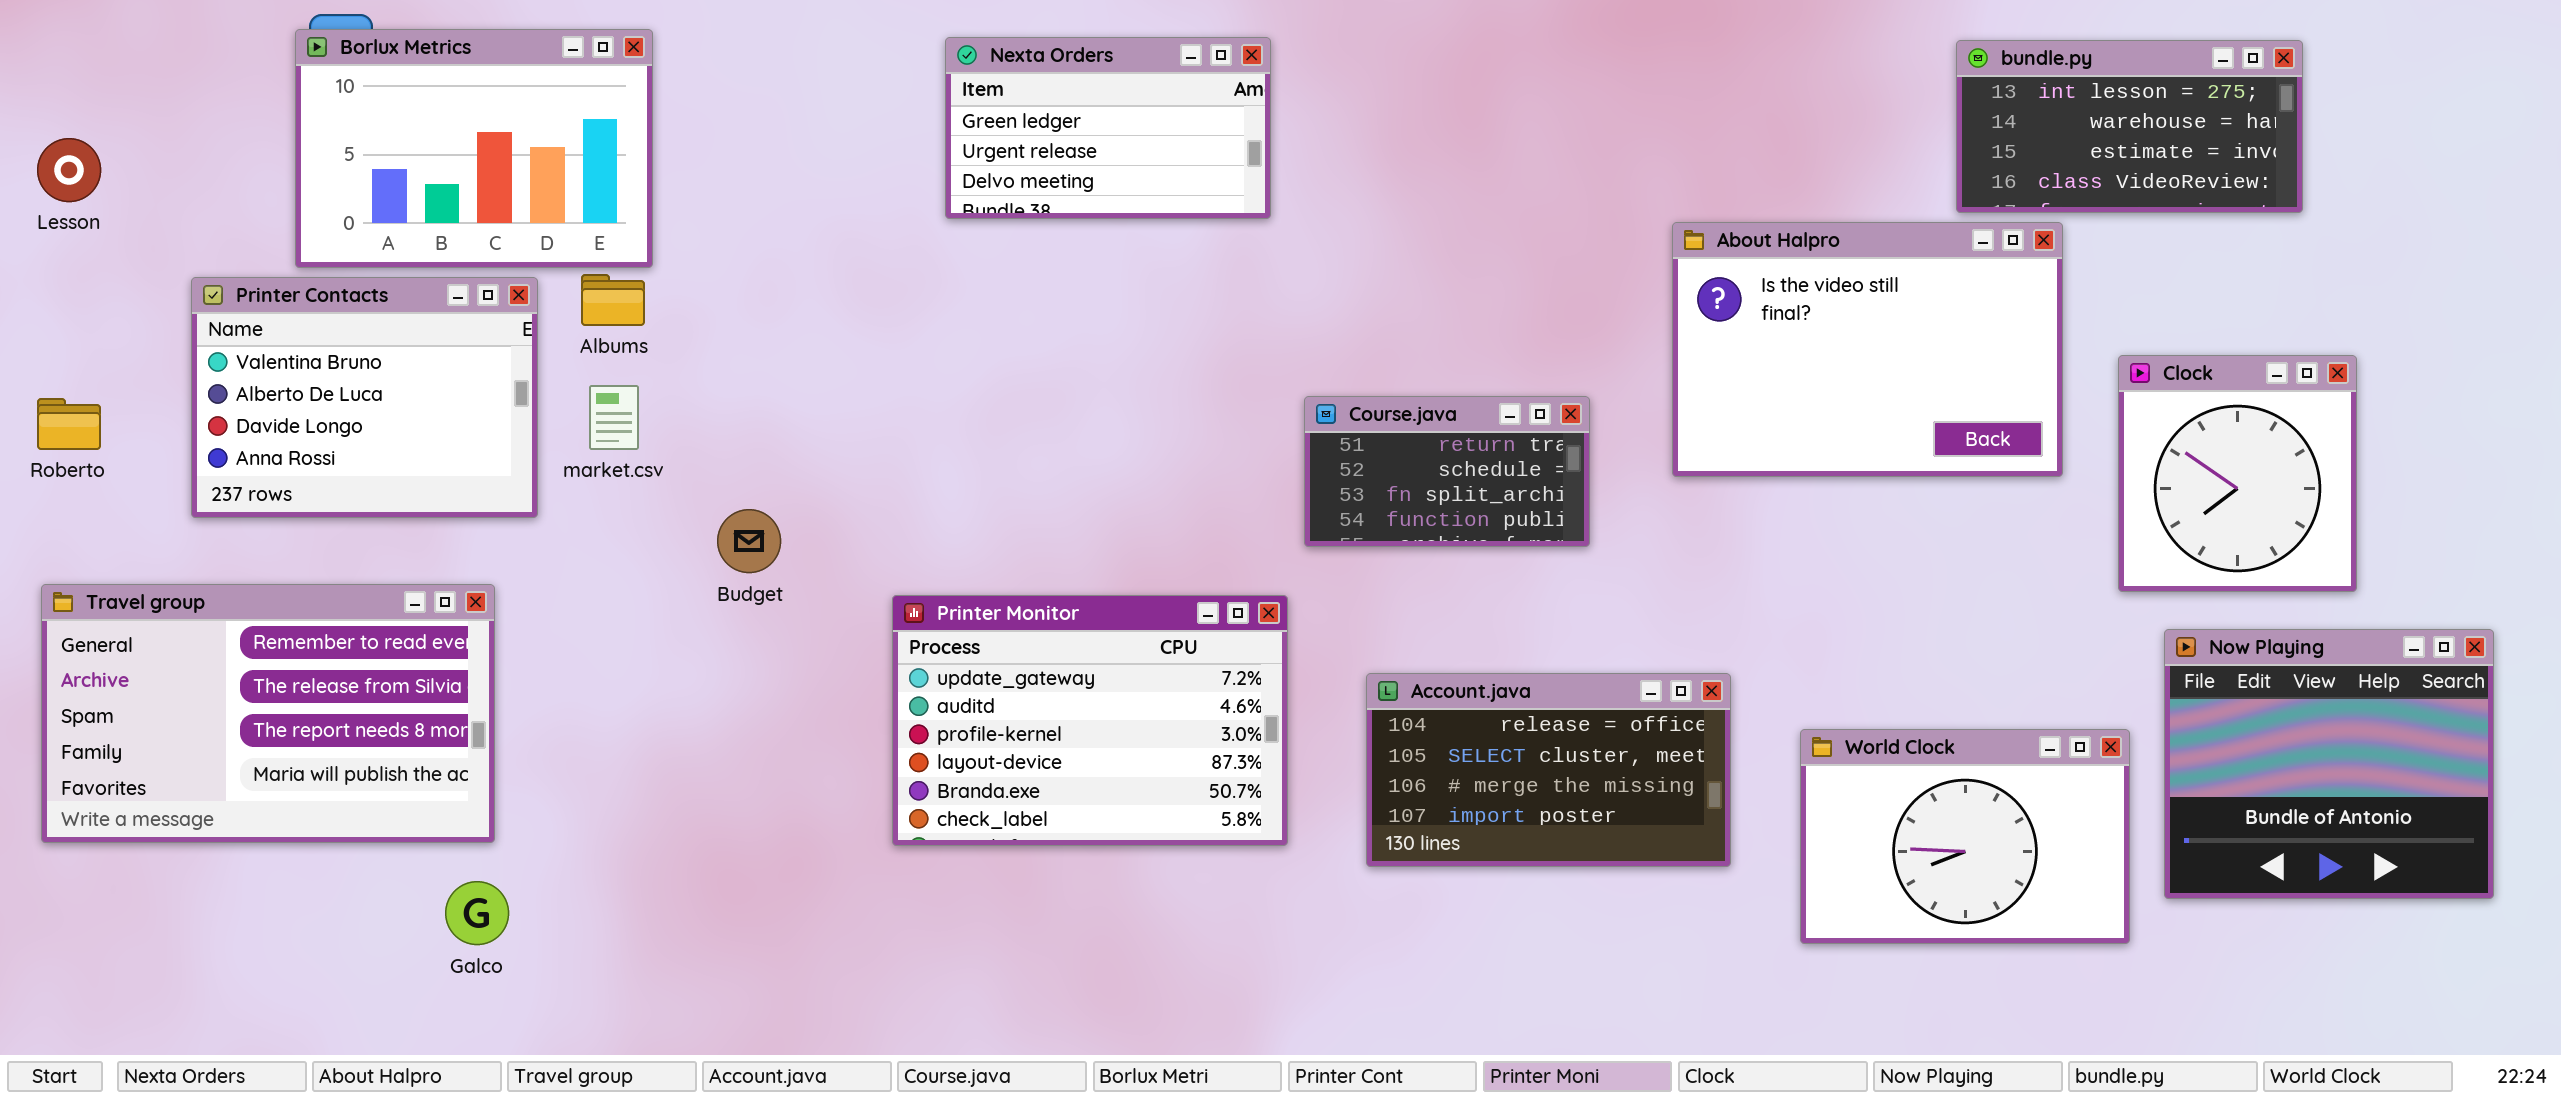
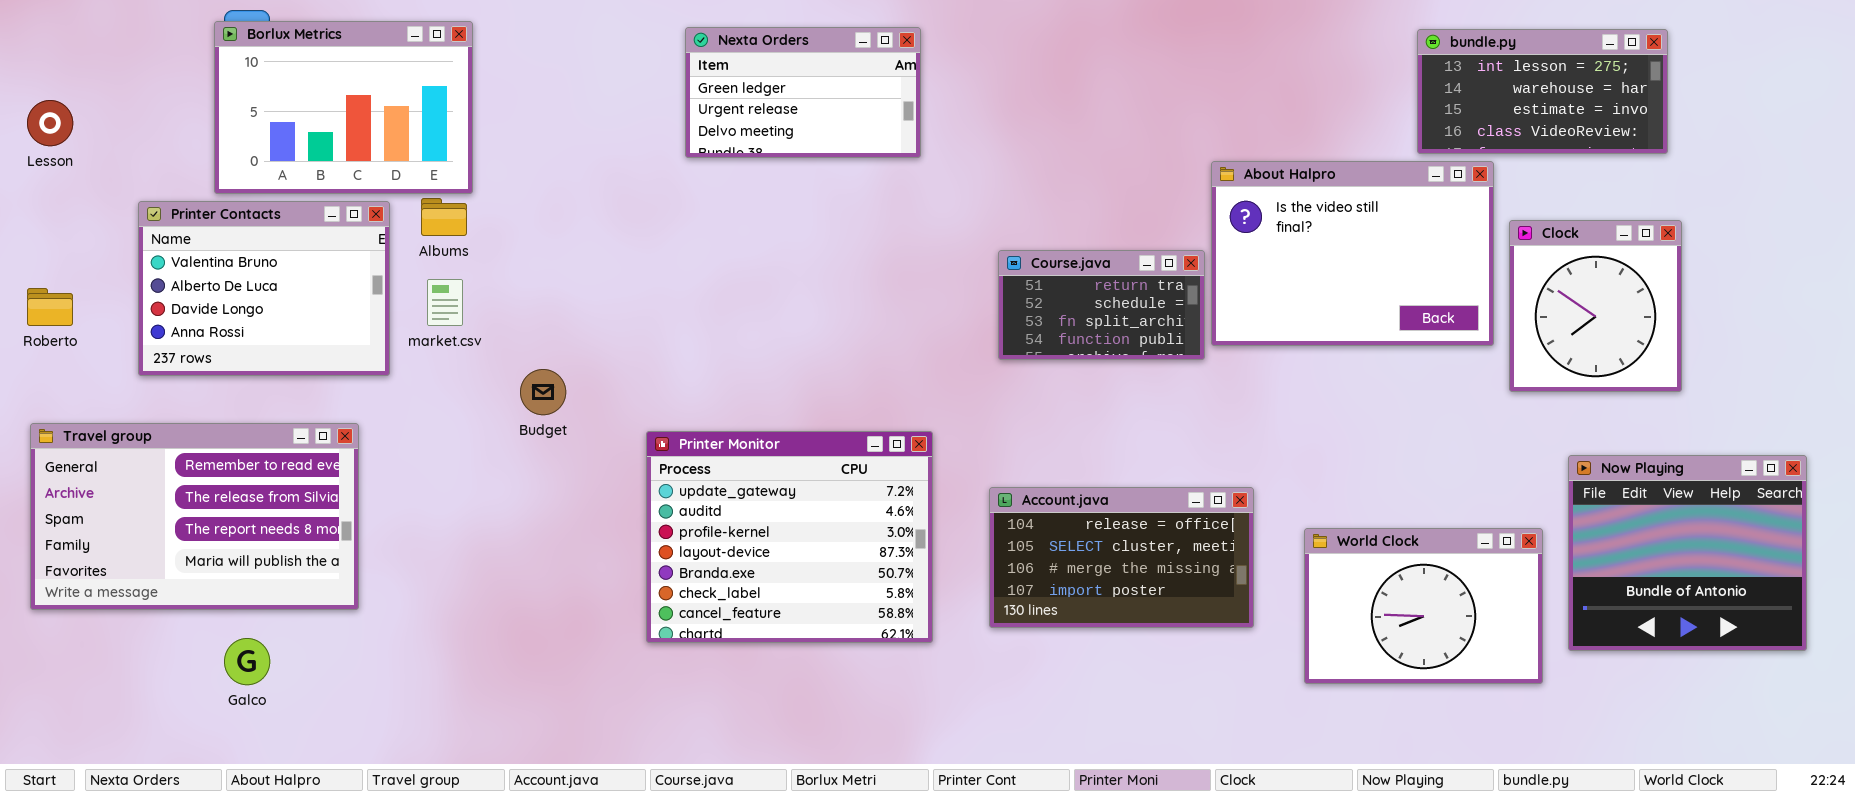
Clock: [2118,355,2357,592] -> [1509,220,1682,392], moved
Course.java: [1304,396,1590,547] -> [998,250,1205,360], moved
Printer Monitor: [892,595,1288,846] -> [646,431,933,643], resized
Galco: [445,881,509,945] -> [224,638,270,685], moved

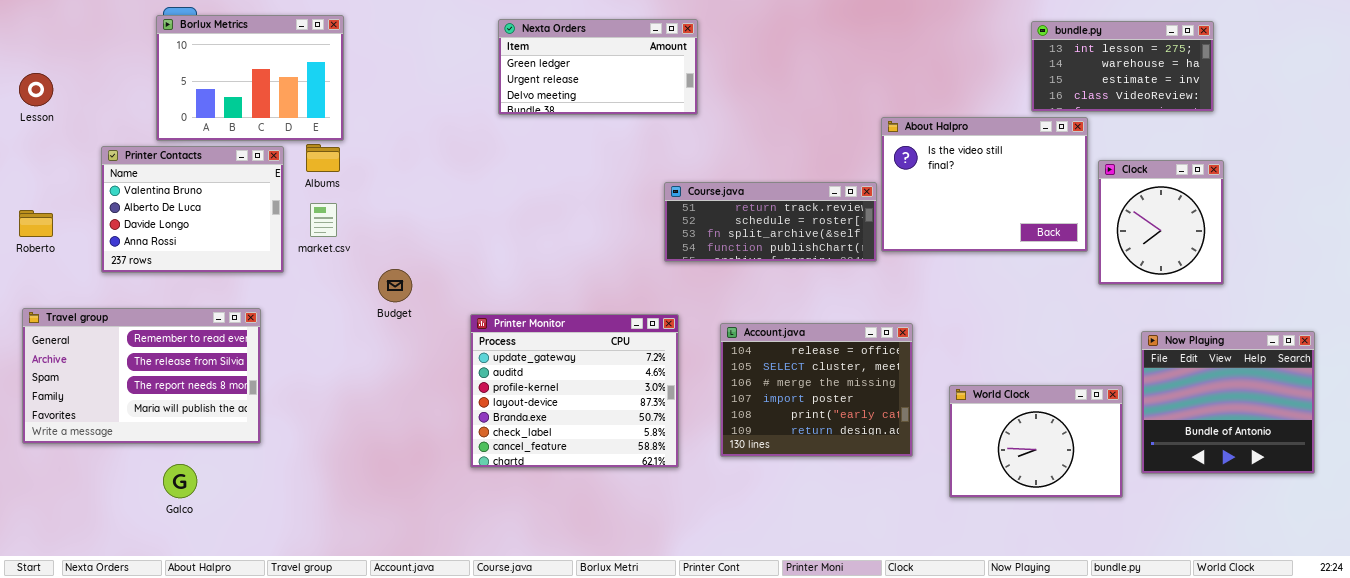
Nexta Orders: [685,27,921,158] -> [498,19,698,115], resized
Course.java: [998,250,1205,360] -> [664,182,877,262], resized
Account.java: [989,487,1254,628] -> [720,323,913,457], resized

